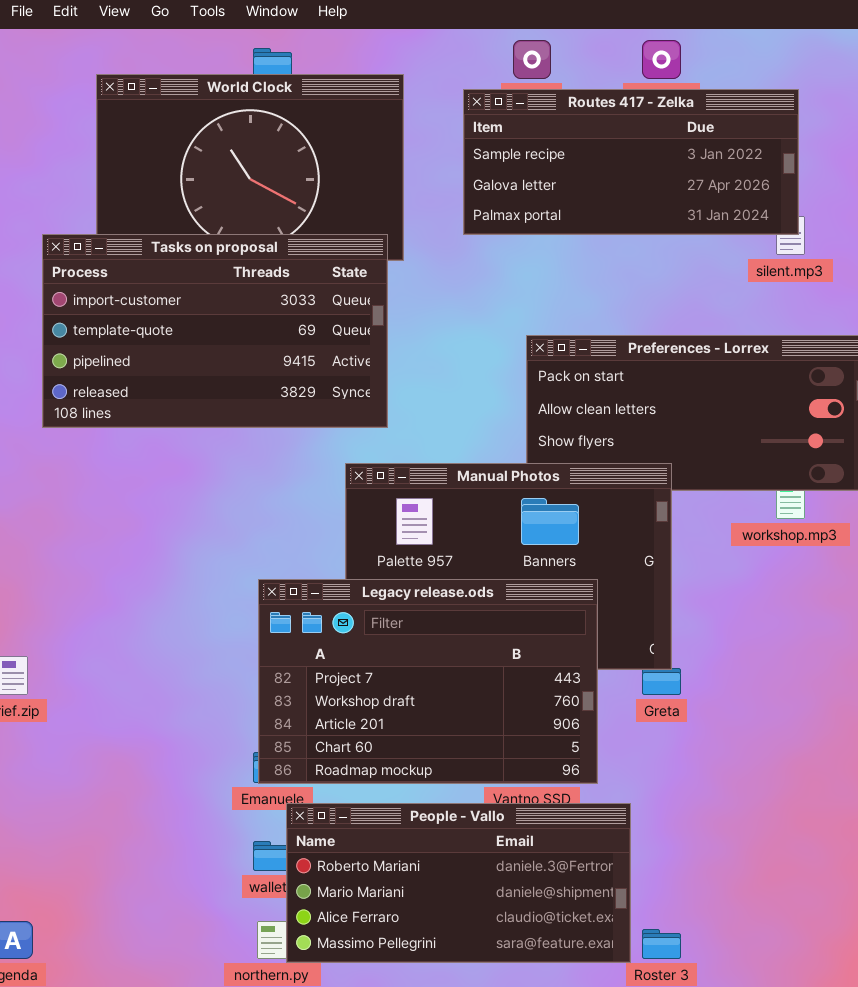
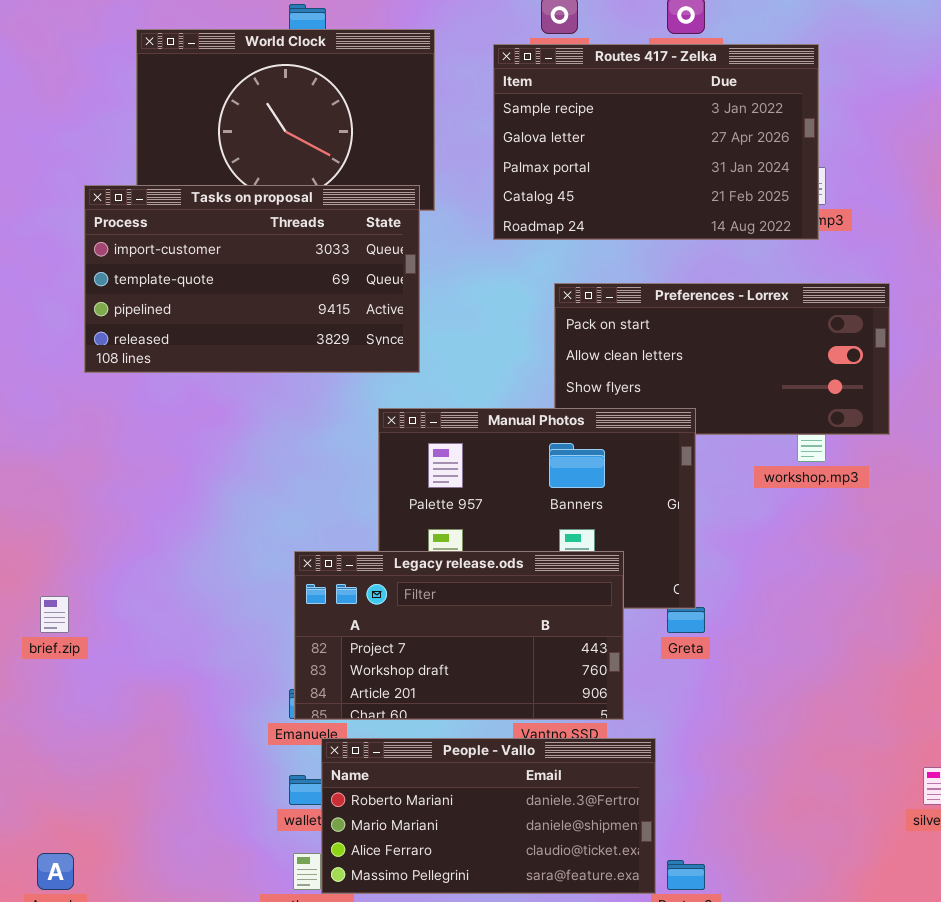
Routes 417 - Zelka: [463,89,799,235] -> [493,44,819,240], resized
Legacy release.ods: [258,579,598,784] -> [294,551,624,720], resized

